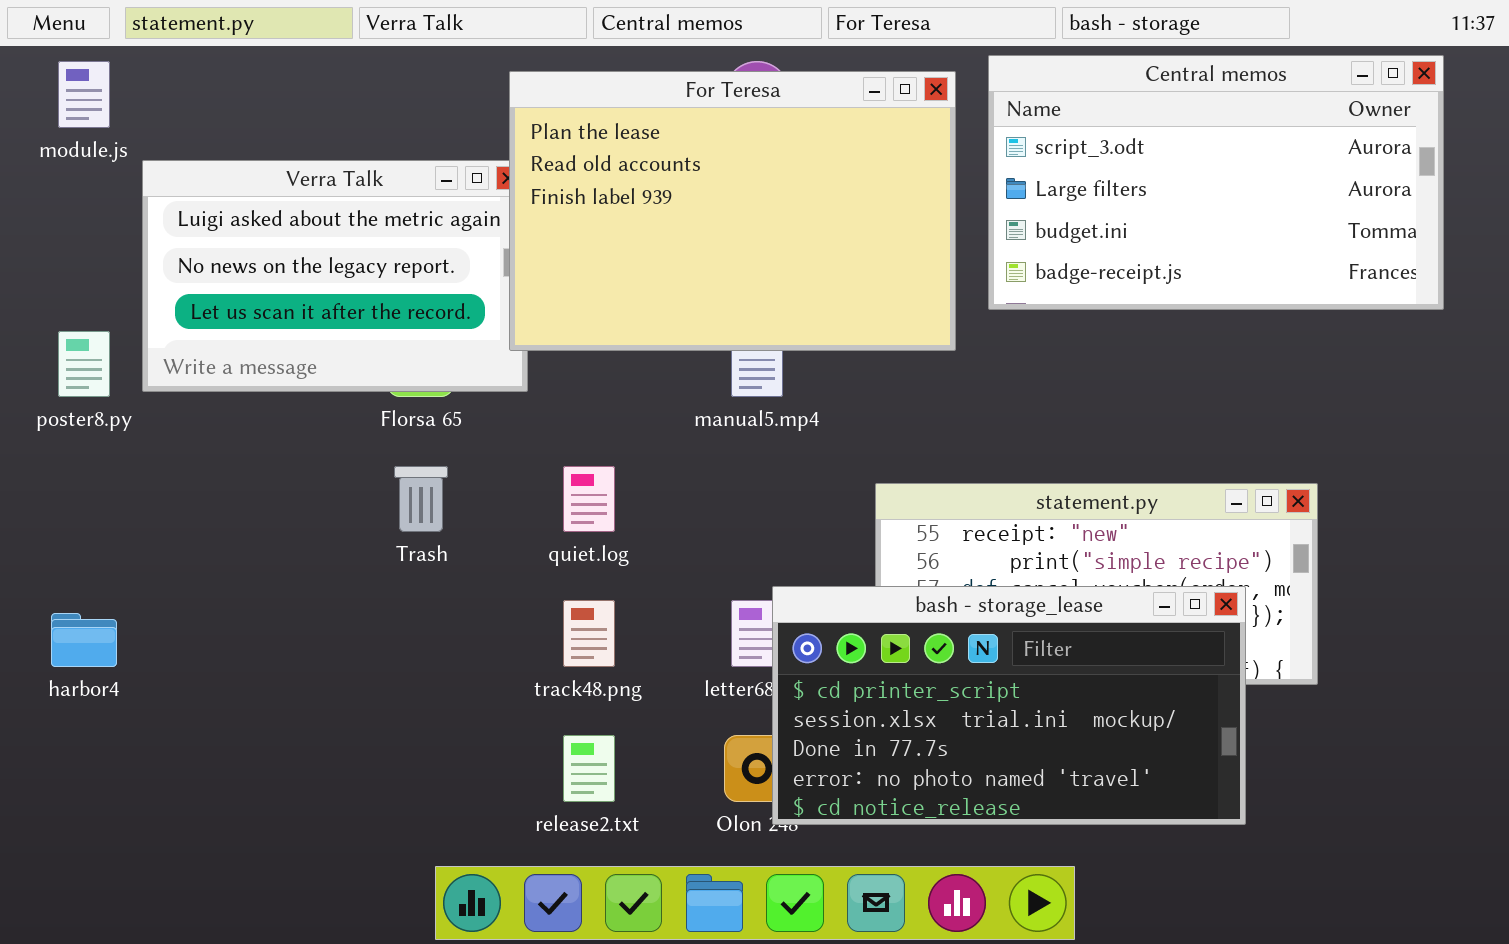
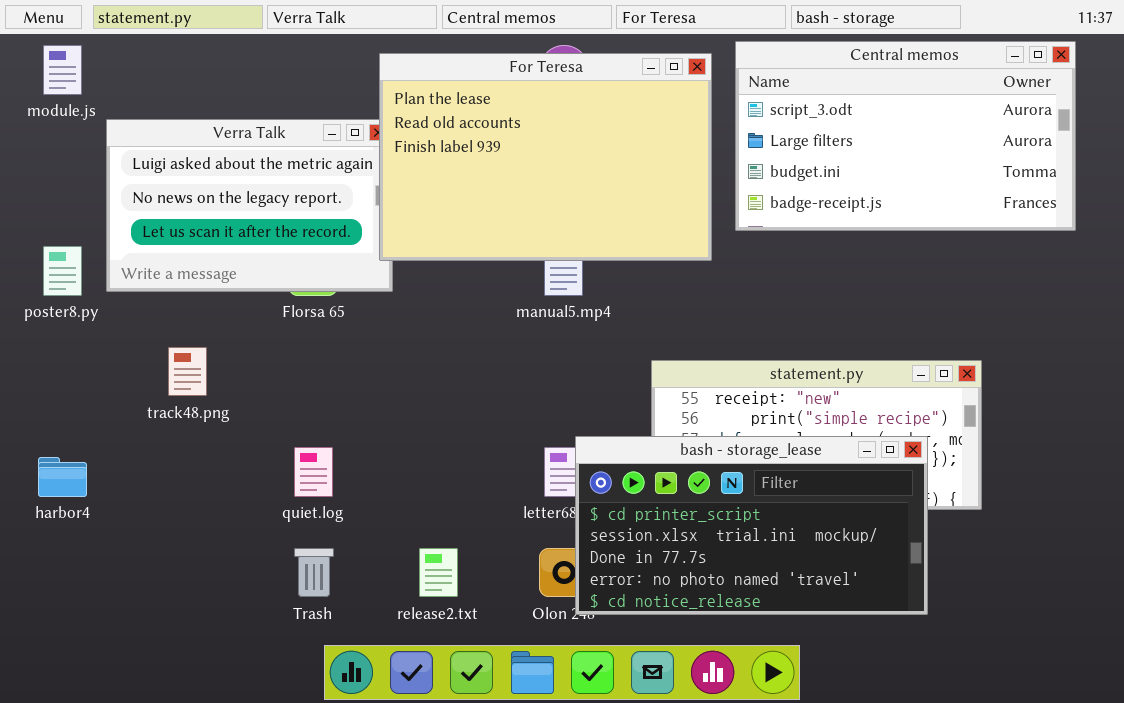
Trash: [394,466,448,532] -> [294,548,334,597], moved
quiet.log: [563,466,615,532] -> [294,447,333,497], moved
track48.png: [563,600,615,667] -> [168,347,207,396], moved

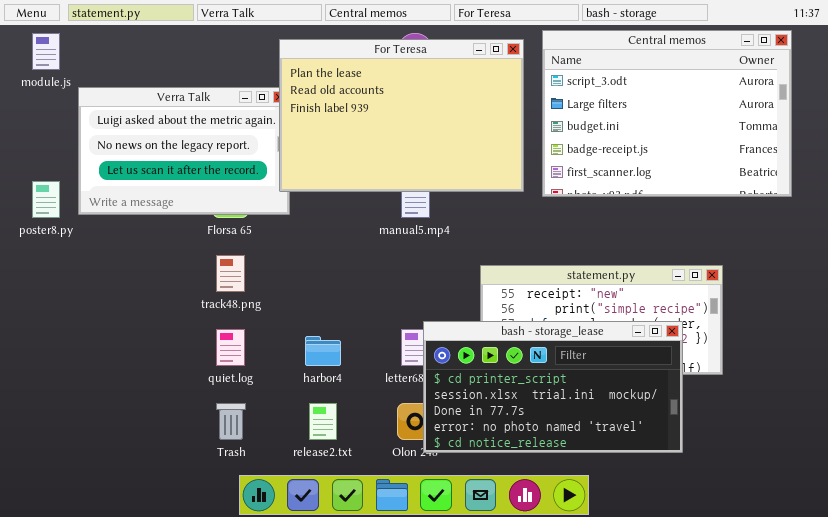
Central memos: [735,41,1076,231] -> [542,30,792,197], resized
track48.png: [168,347,207,396] -> [216,255,245,292], moved
harbor4: [38,457,87,497] -> [305,336,341,366], moved

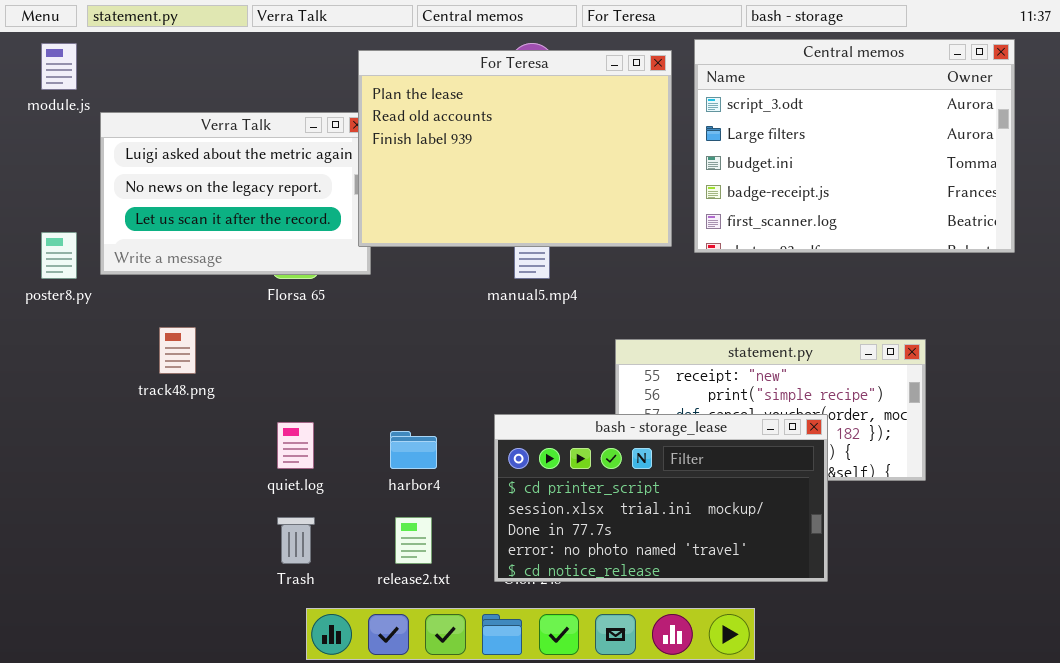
track48.png: [216,255,245,292] -> [159,327,196,374], moved
bash - storage_lease: [423,321,683,453] -> [494,414,828,582], moved

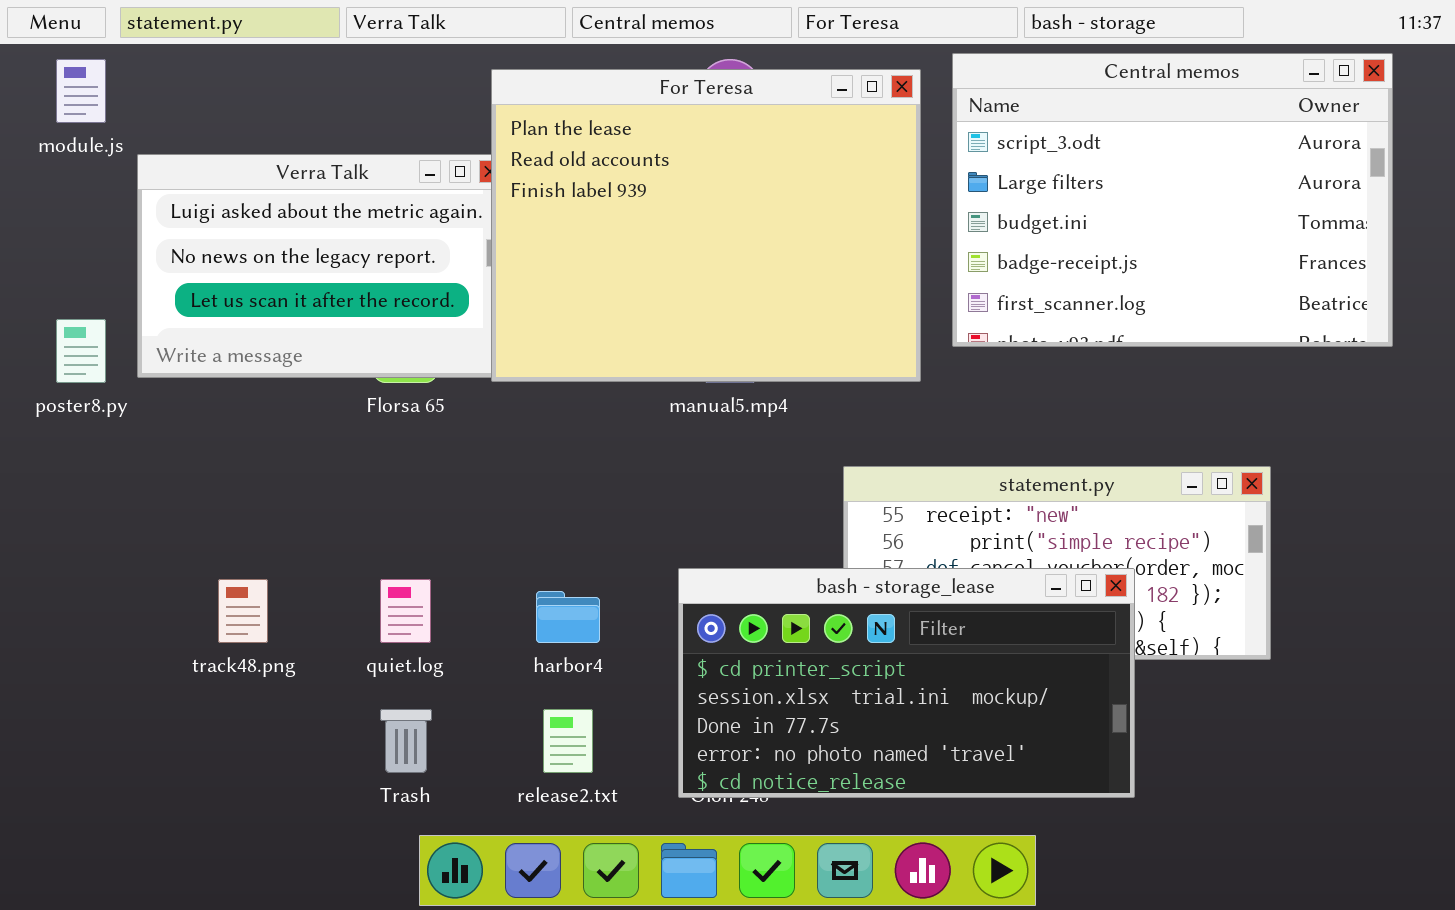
For Teresa: [358,50,672,247] -> [491,69,921,382], resized
track48.png: [159,327,196,374] -> [218,579,268,643], moved

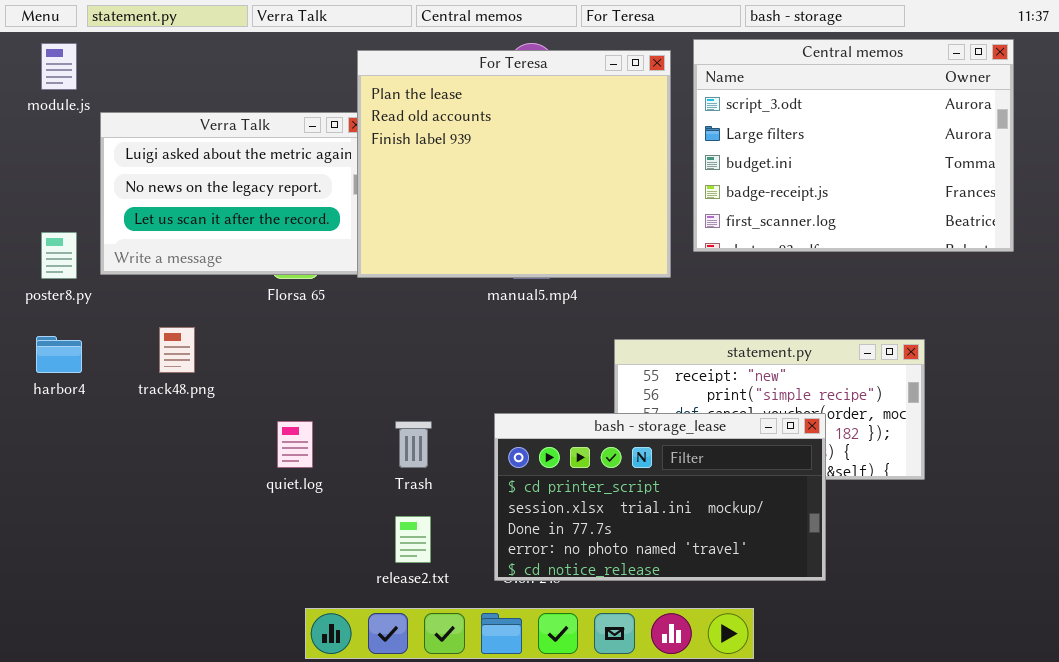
track48.png: [218,579,268,643] -> [159,327,195,373], moved
harbor4: [536,591,600,643] -> [36,336,82,373], moved
Trash: [380,709,432,773] -> [395,421,432,468], moved

